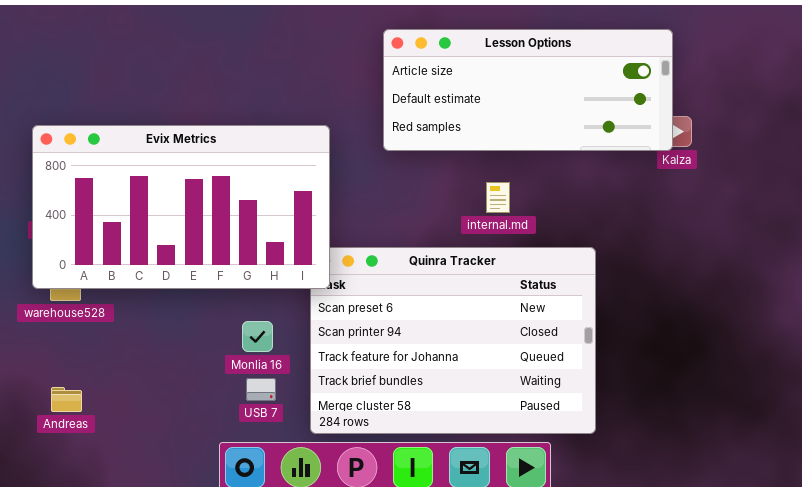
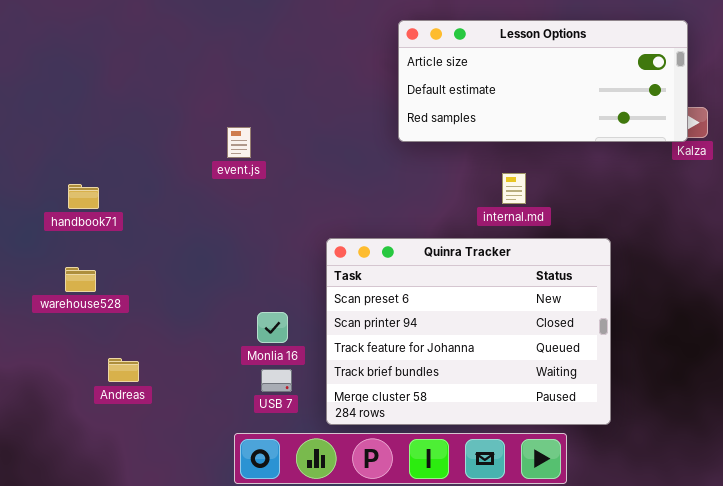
Evix Metrics: [32,125,330,289] -> none, closed
Andreas: [51,387,82,412] -> [108,358,139,382], moved

